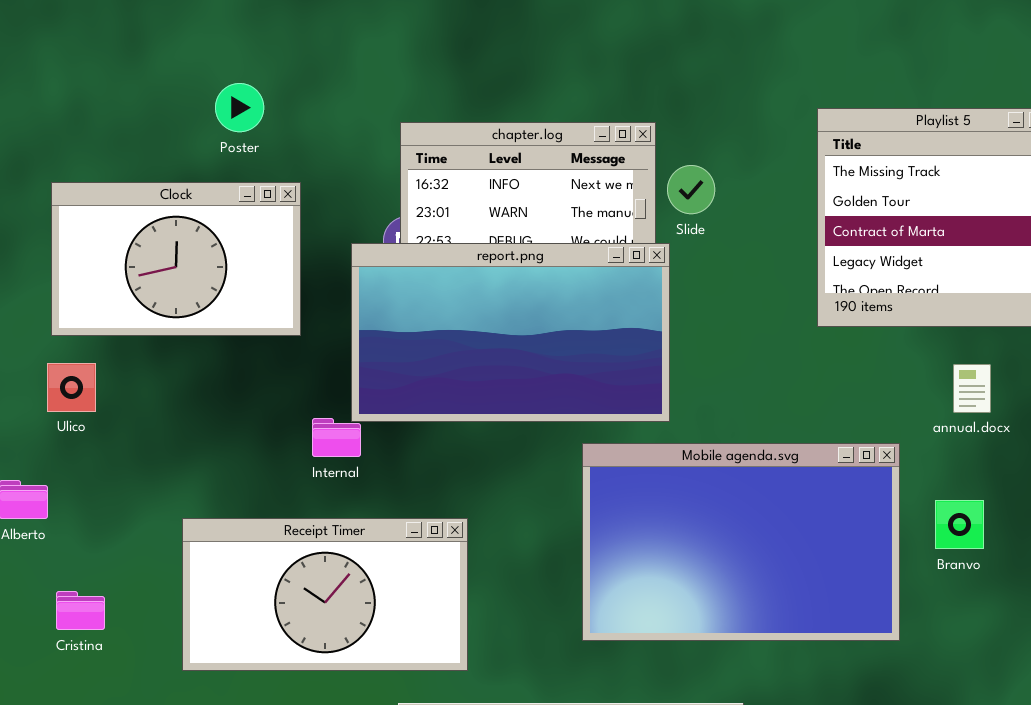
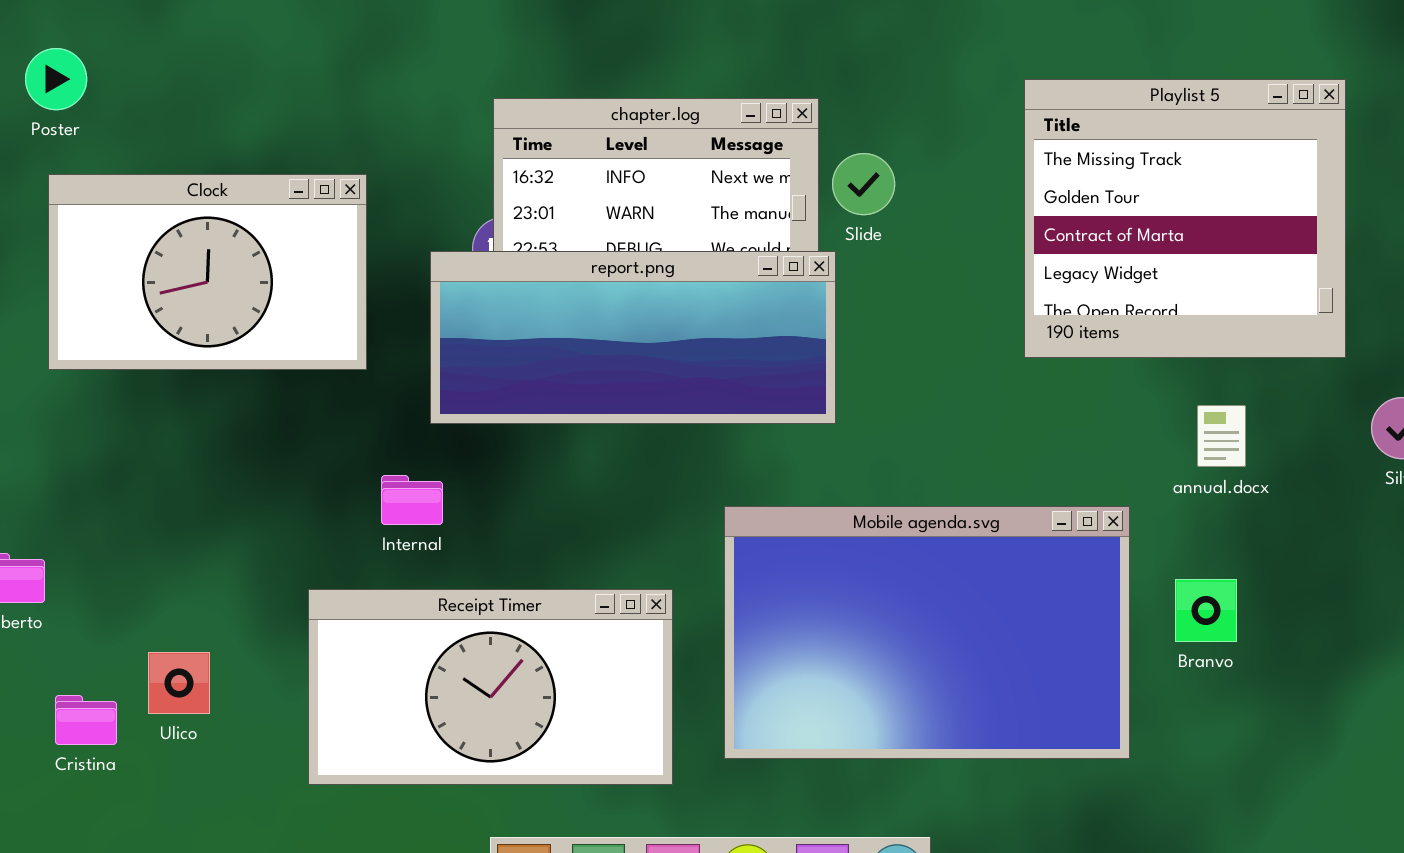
Poster: [215,83,264,132] -> [25,48,87,110], moved
report.png: [351,243,670,422] -> [430,251,836,424], resized
Ulico: [47,363,96,412] -> [148,652,210,714], moved
Receipt Timer: [182,518,468,671] -> [308,589,673,785], moved

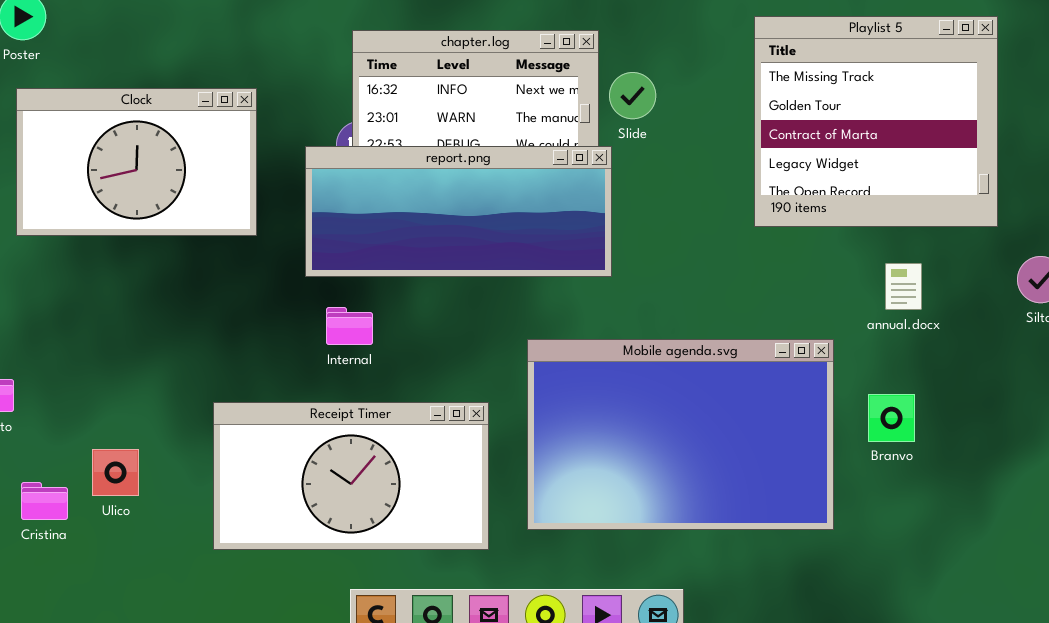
Internal: [381,475,443,525] -> [326,307,373,345], moved

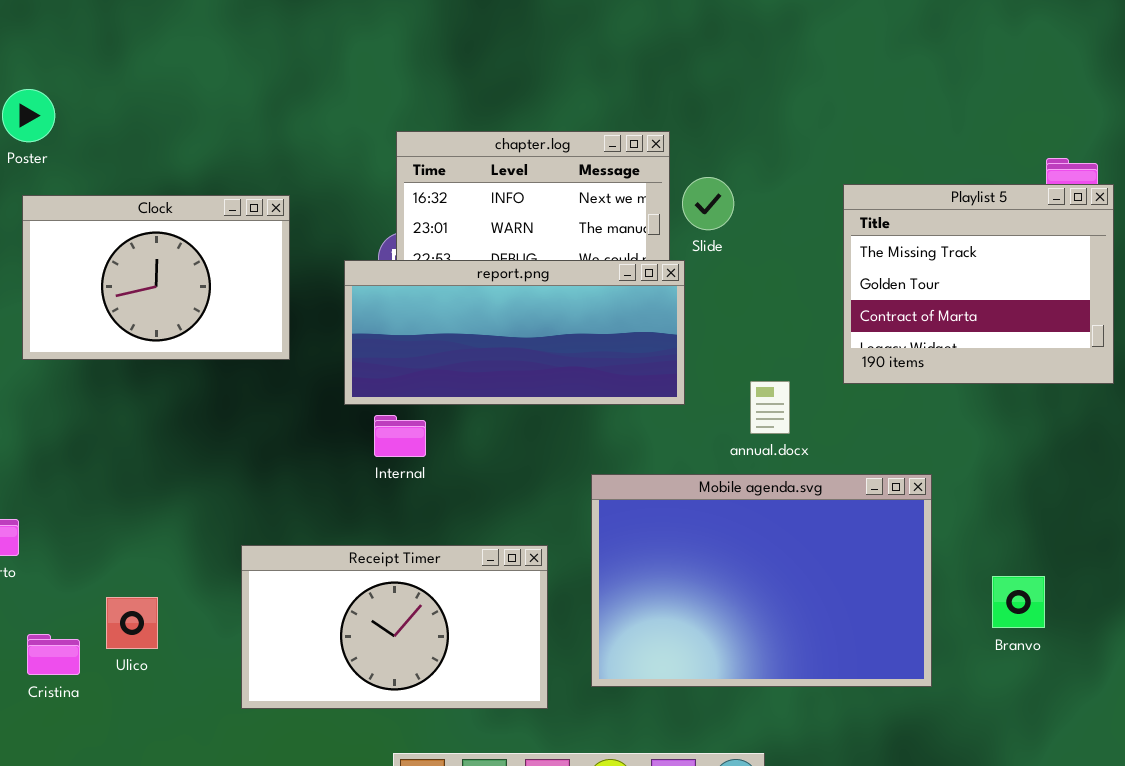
Playlist 5: [754,16,998,227] -> [843,184,1114,384], moved, resized
annual.docx: [885,263,922,310] -> [750,381,790,434], moved
Internal: [326,307,373,345] -> [374,415,426,457], moved
Branvo: [868,394,915,442] -> [992,576,1045,628], moved

